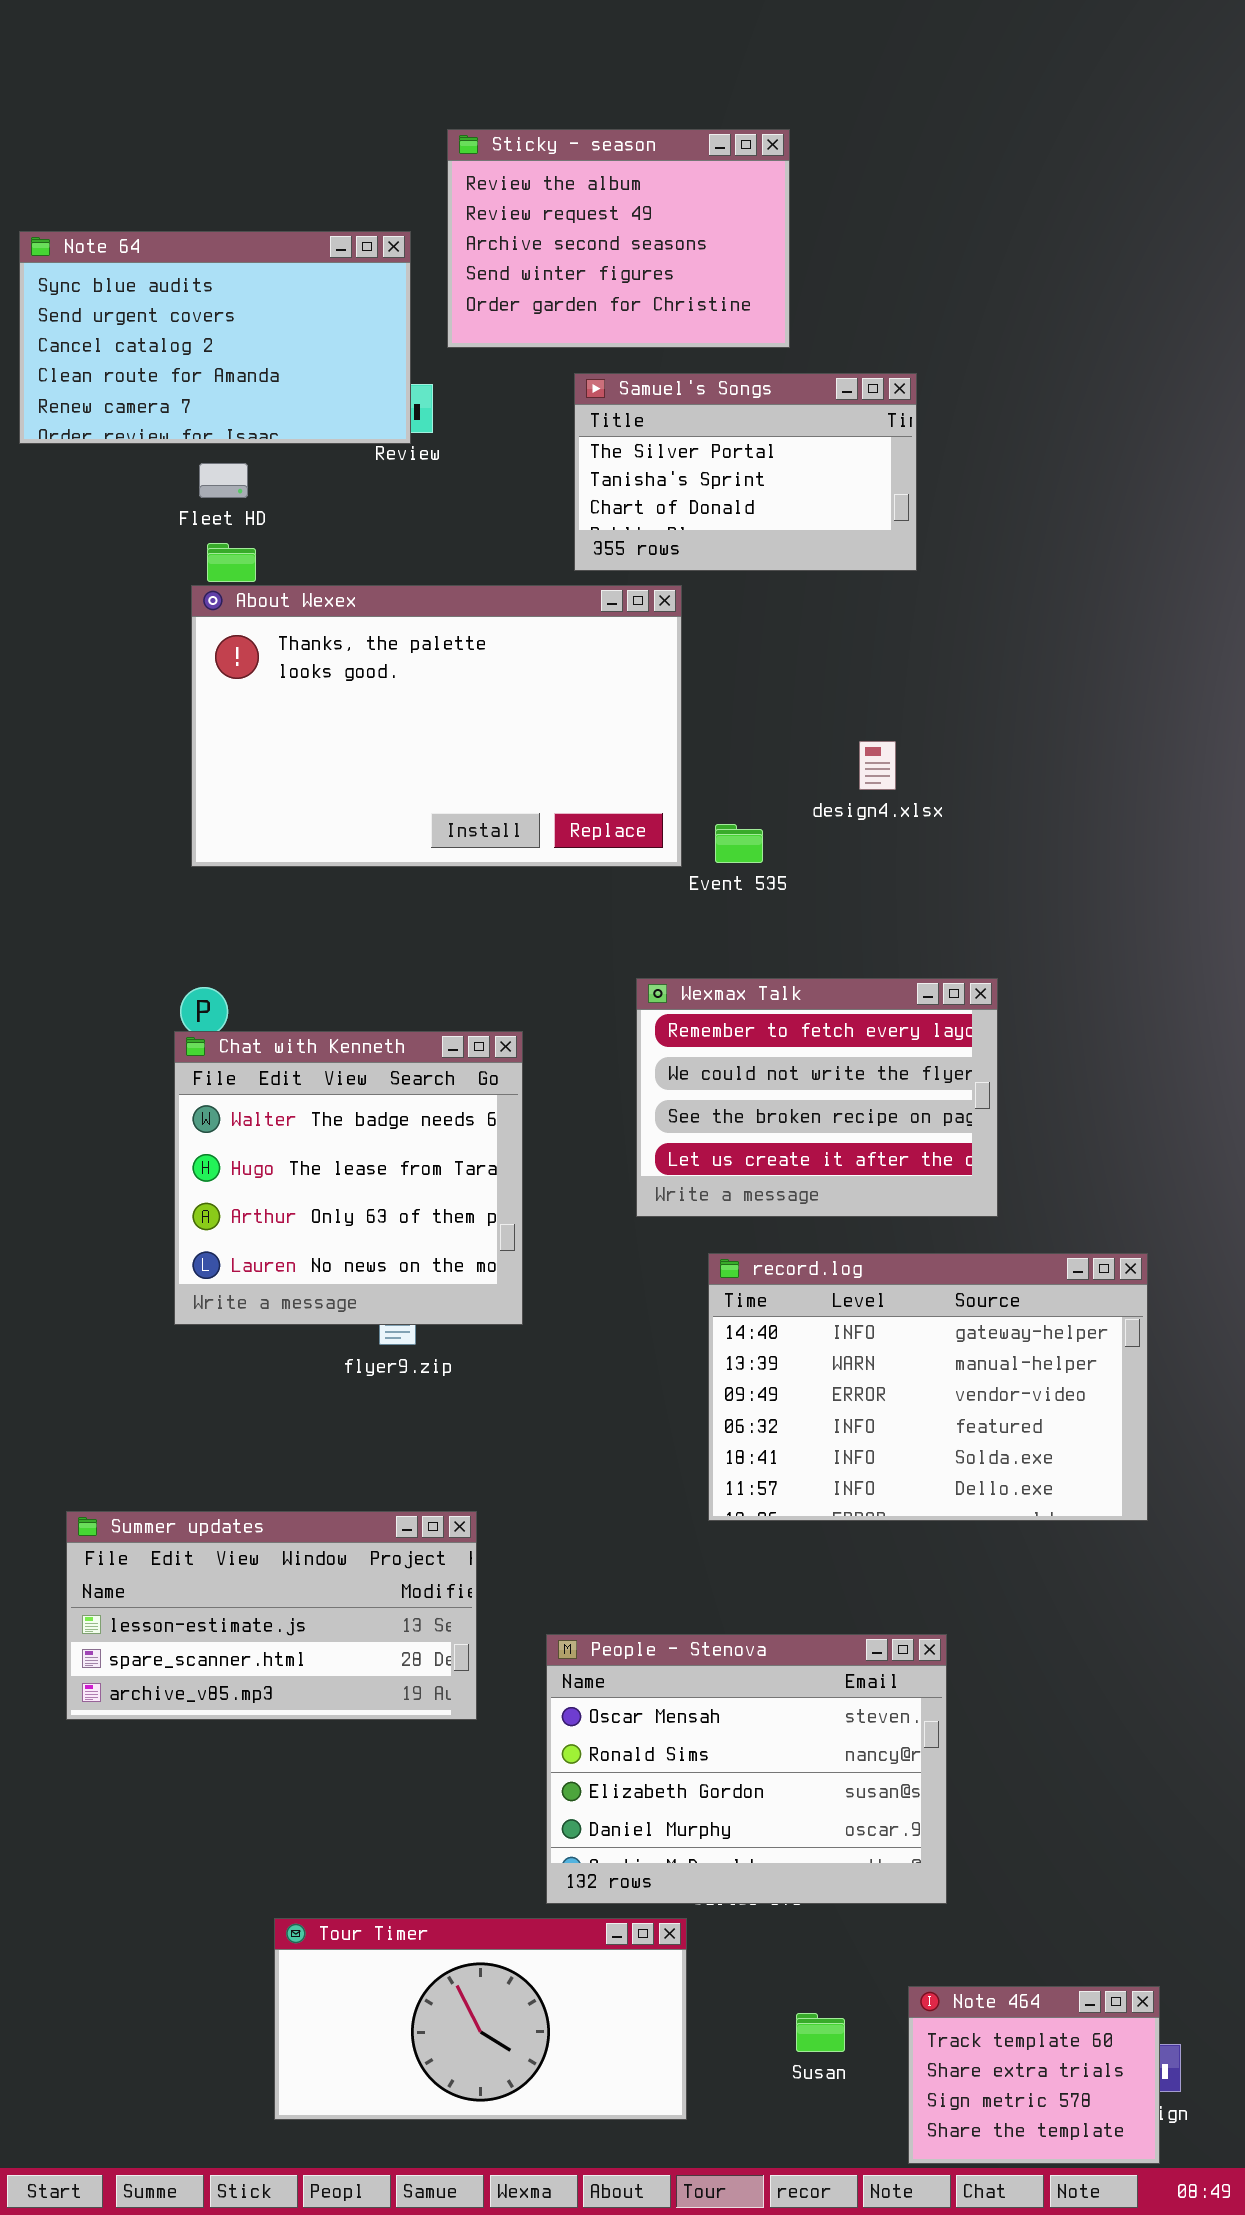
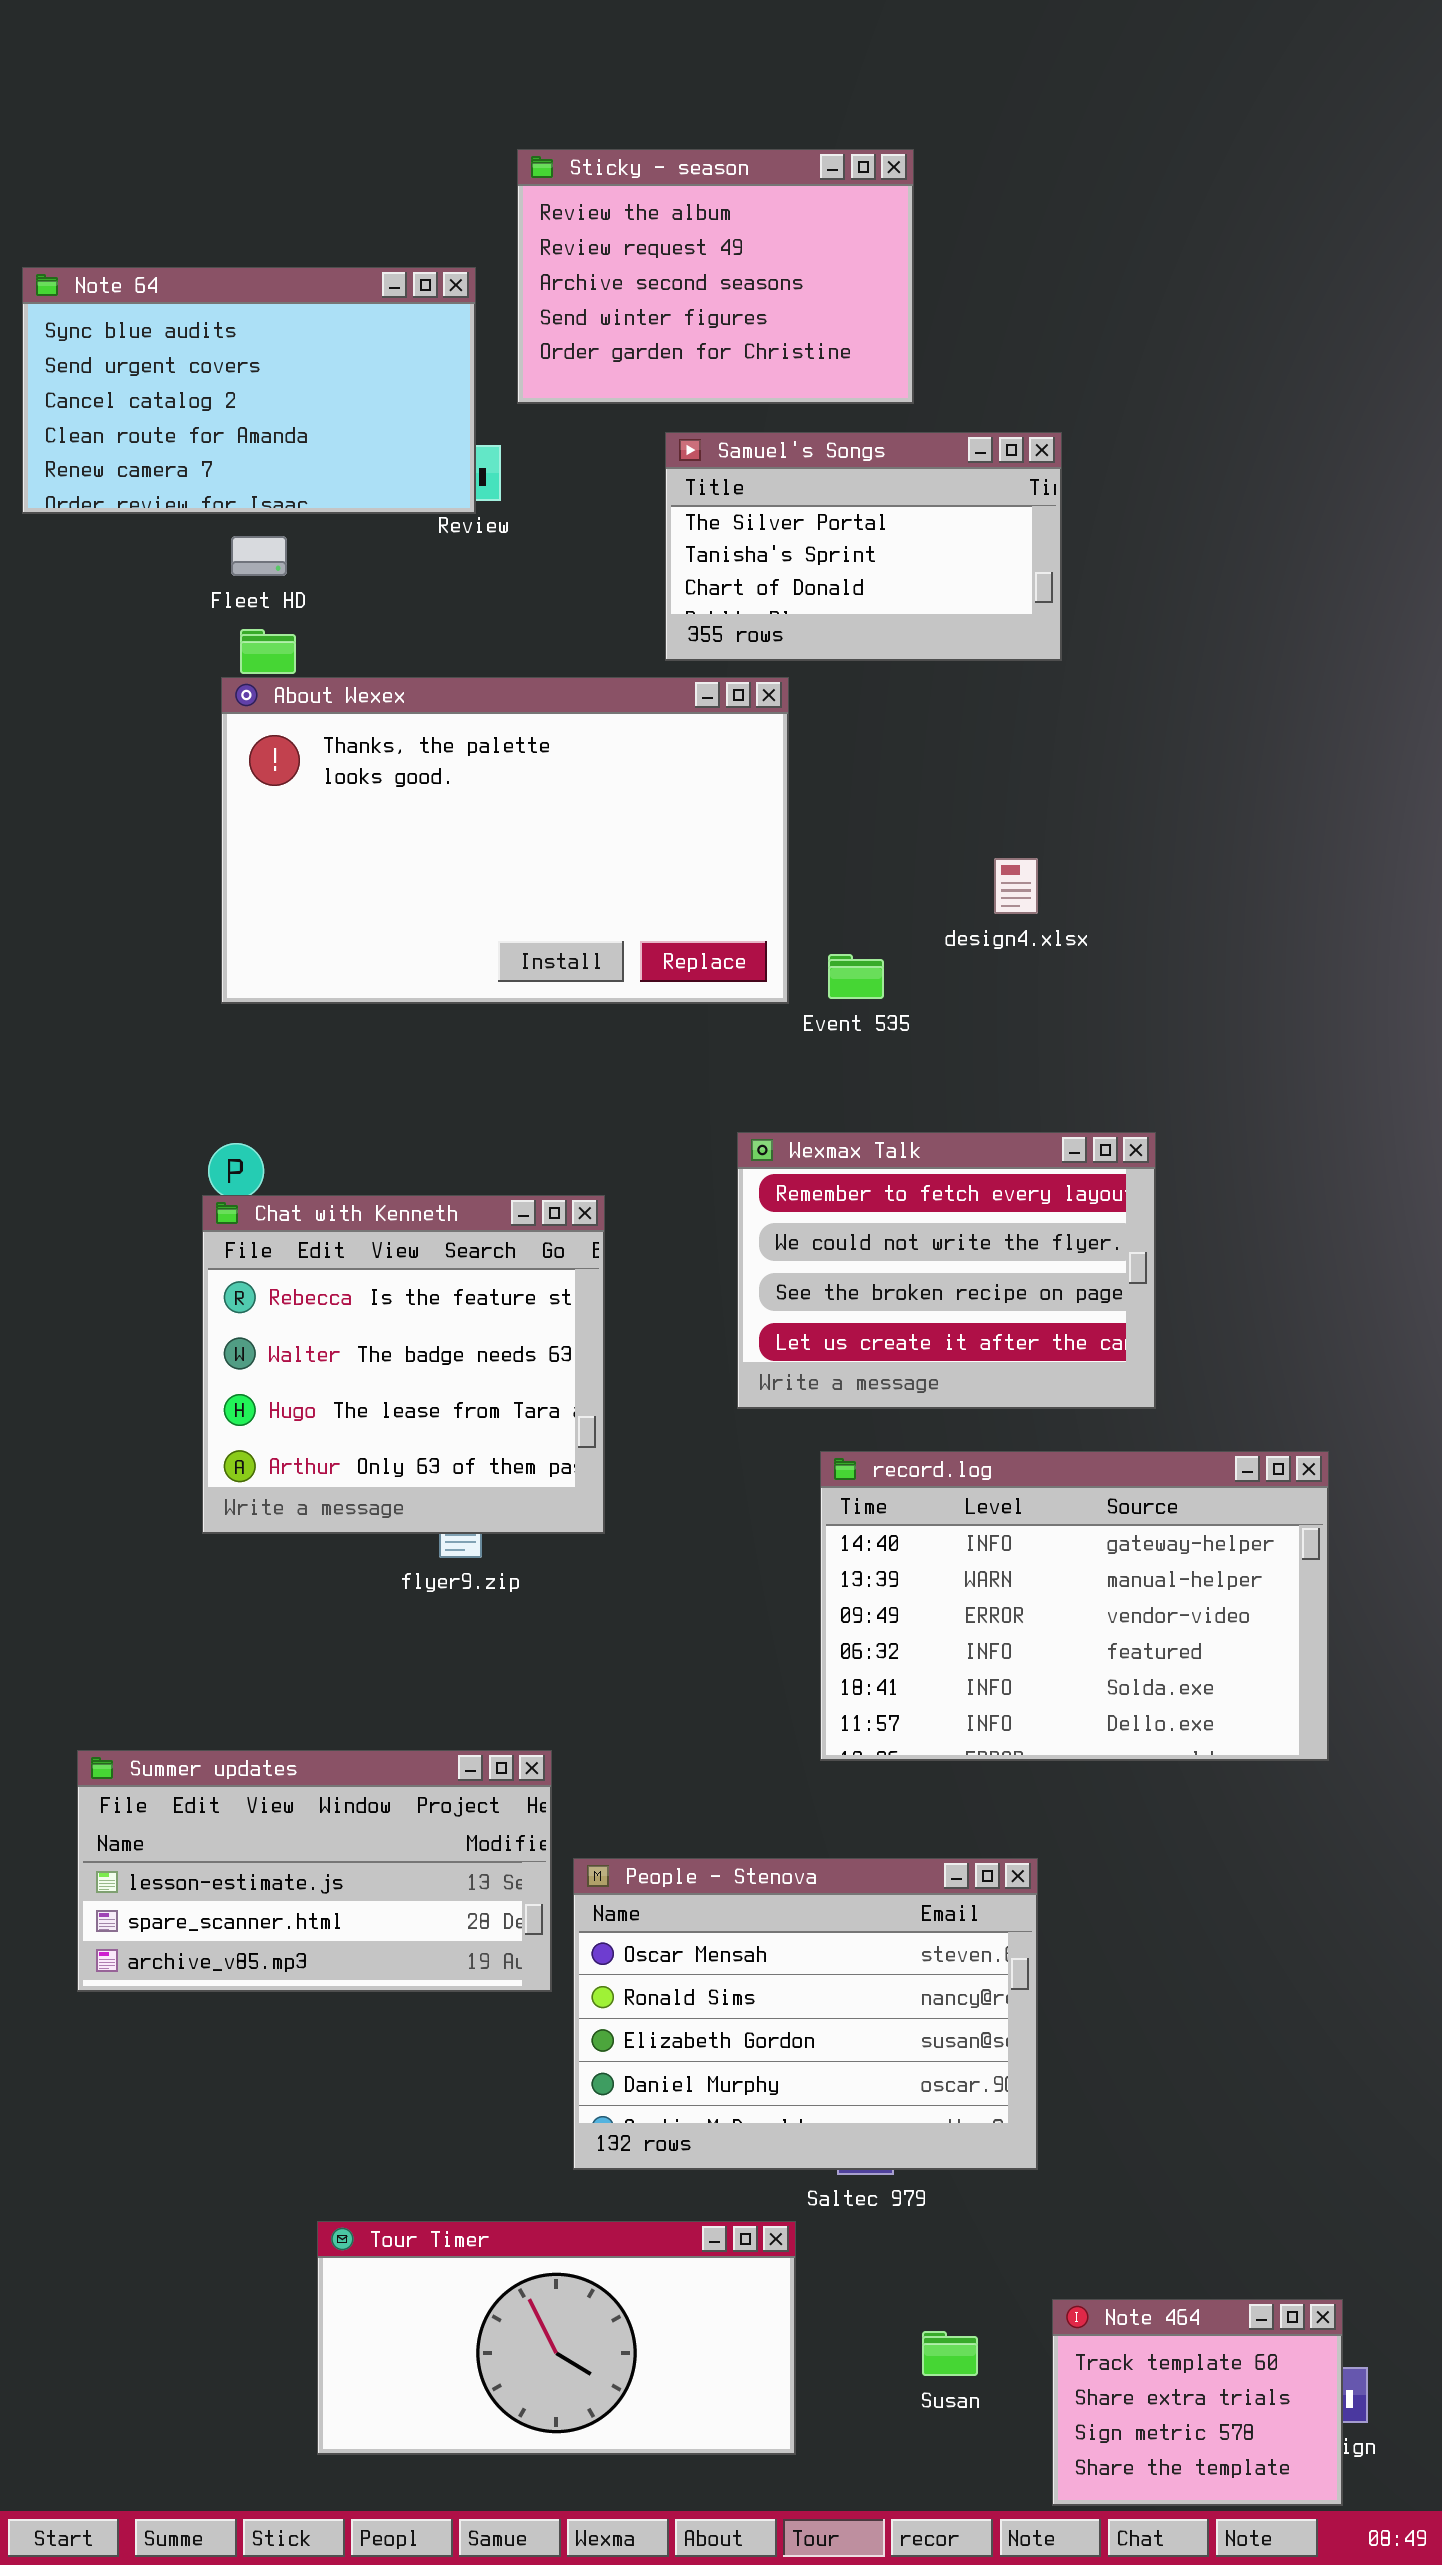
Chat with Kenneth: [174,1031,523,1325] -> [202,1195,605,1534], scrolled up 1 row
People - Stenova: [546,1634,947,1904] -> [573,1858,1038,2170], moved

